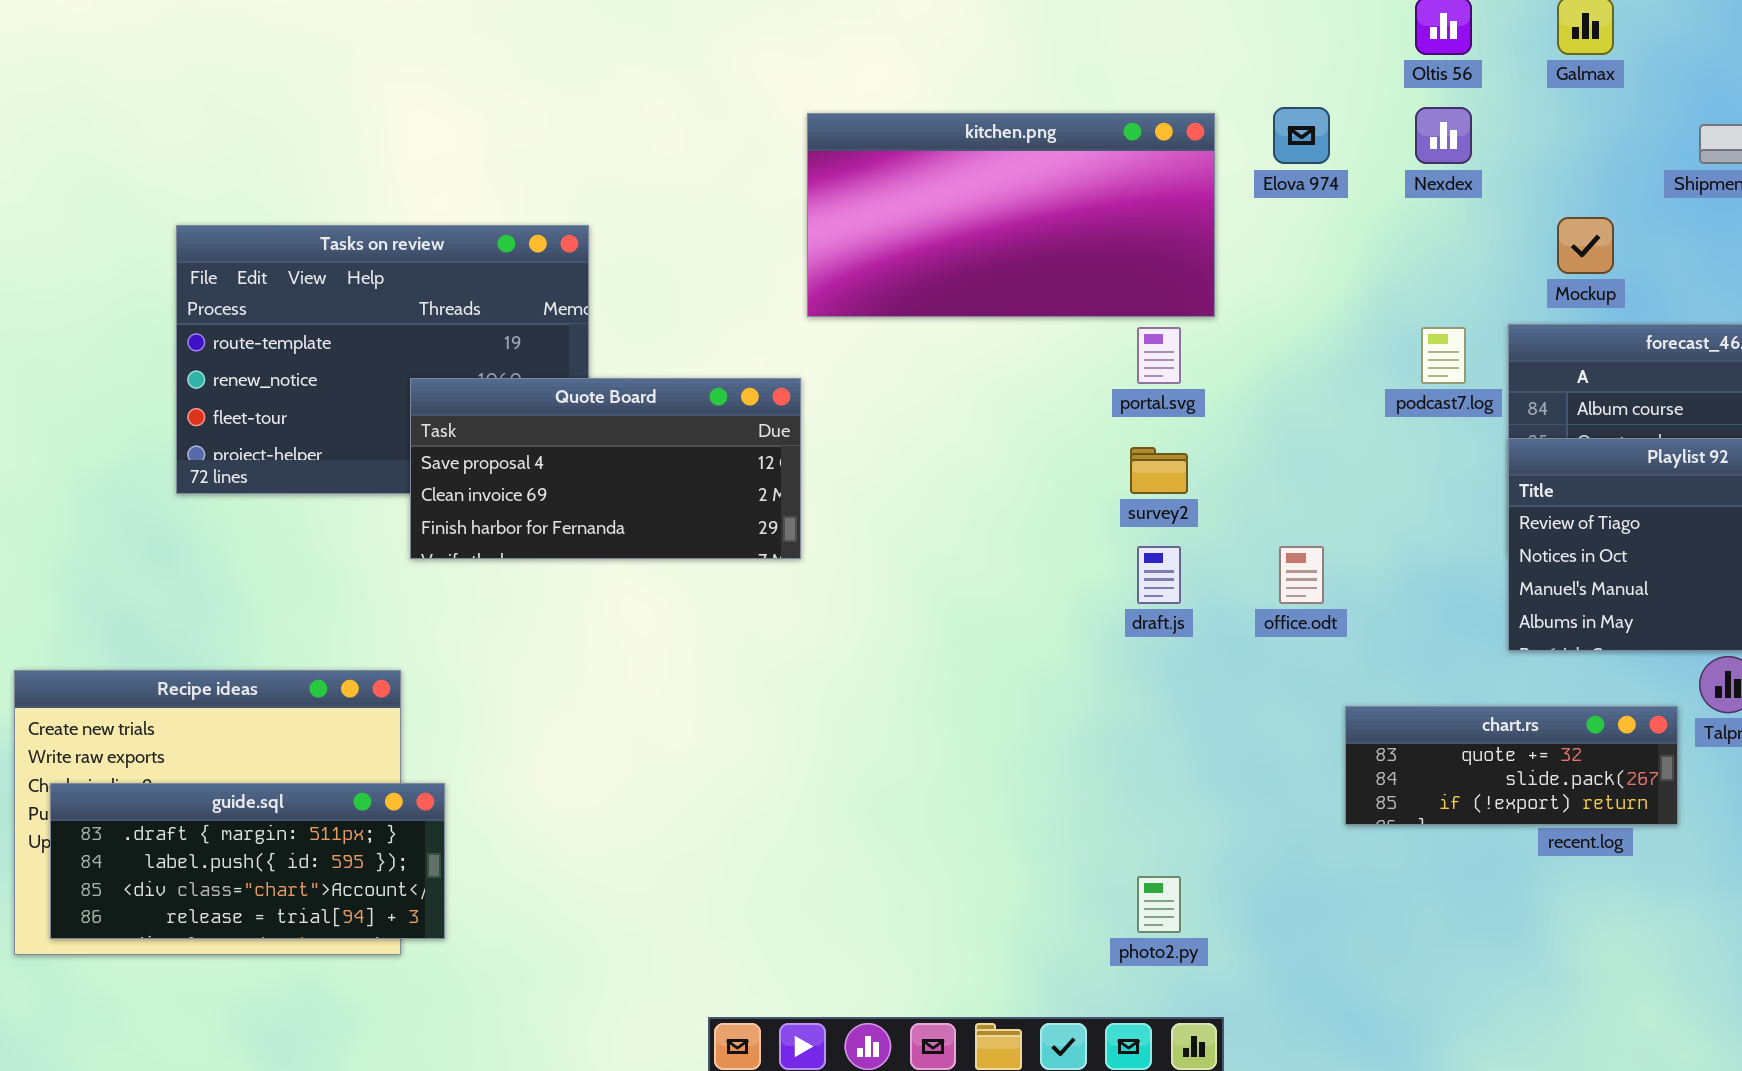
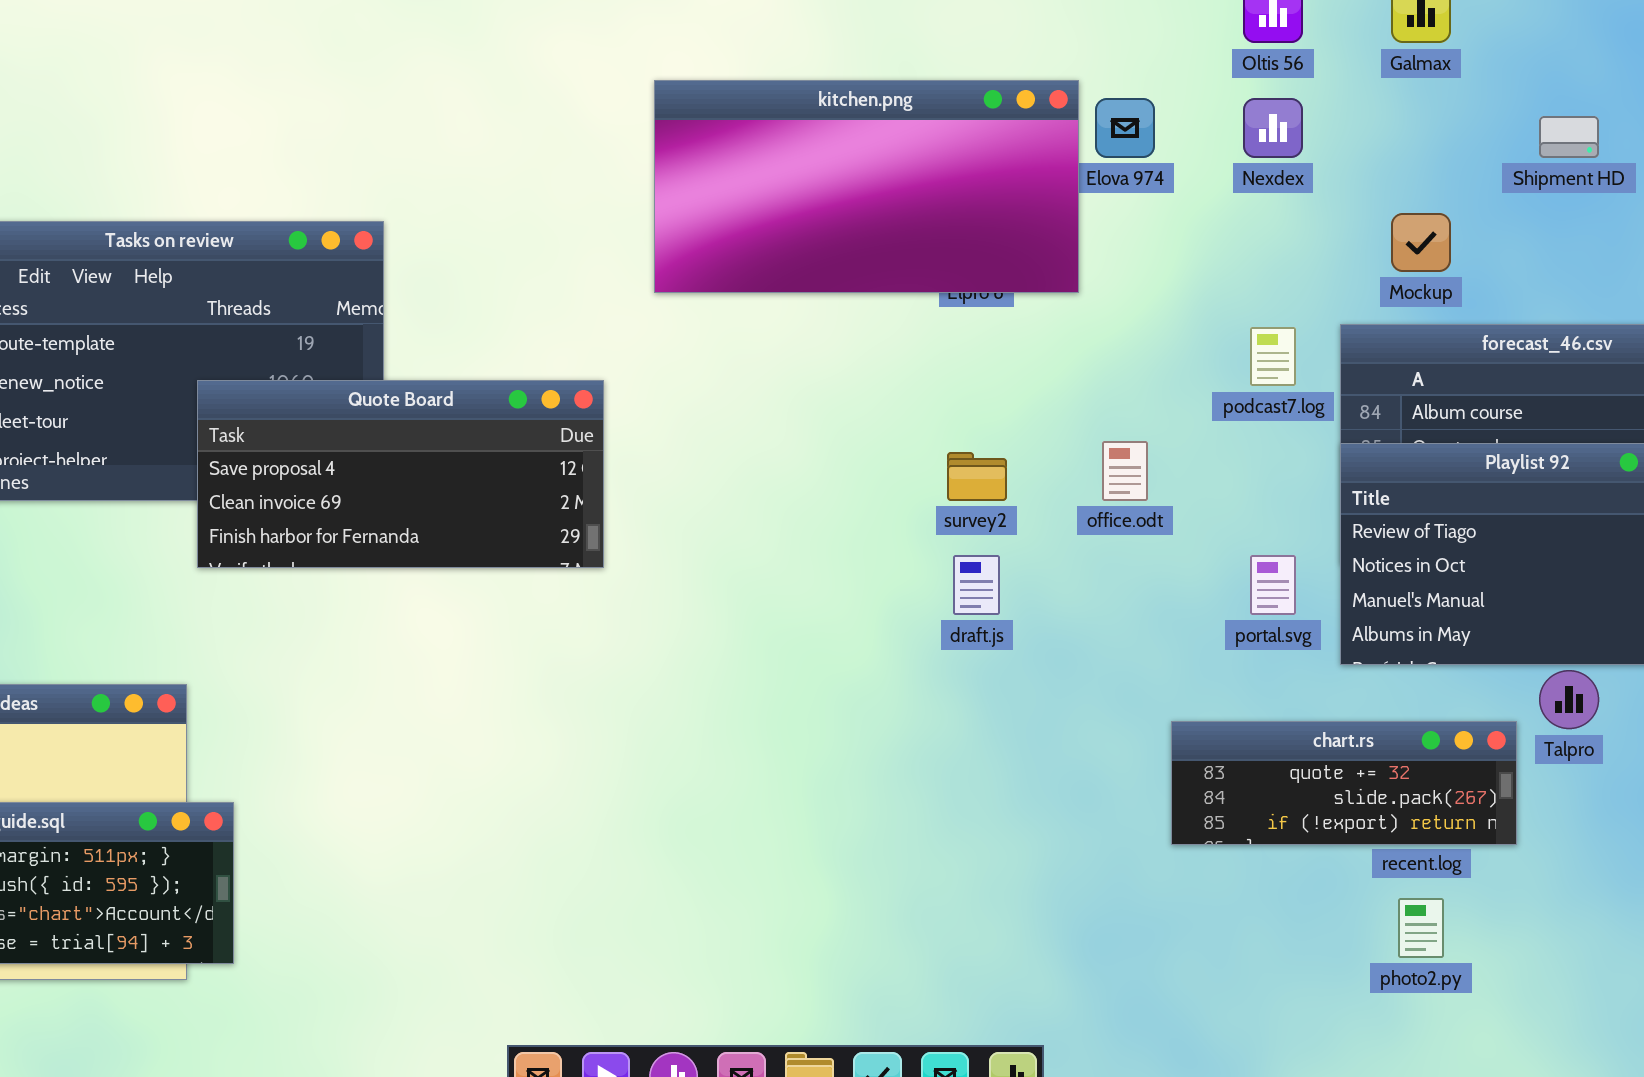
kitchen.png: [807,113,1215,317] -> [654,80,1079,293], moved
portal.svg: [1137,327,1181,384] -> [1250,555,1296,615], moved
office.odt: [1279,546,1324,604] -> [1102,441,1148,501], moved
photo2.py: [1137,876,1181,933] -> [1398,898,1444,958], moved

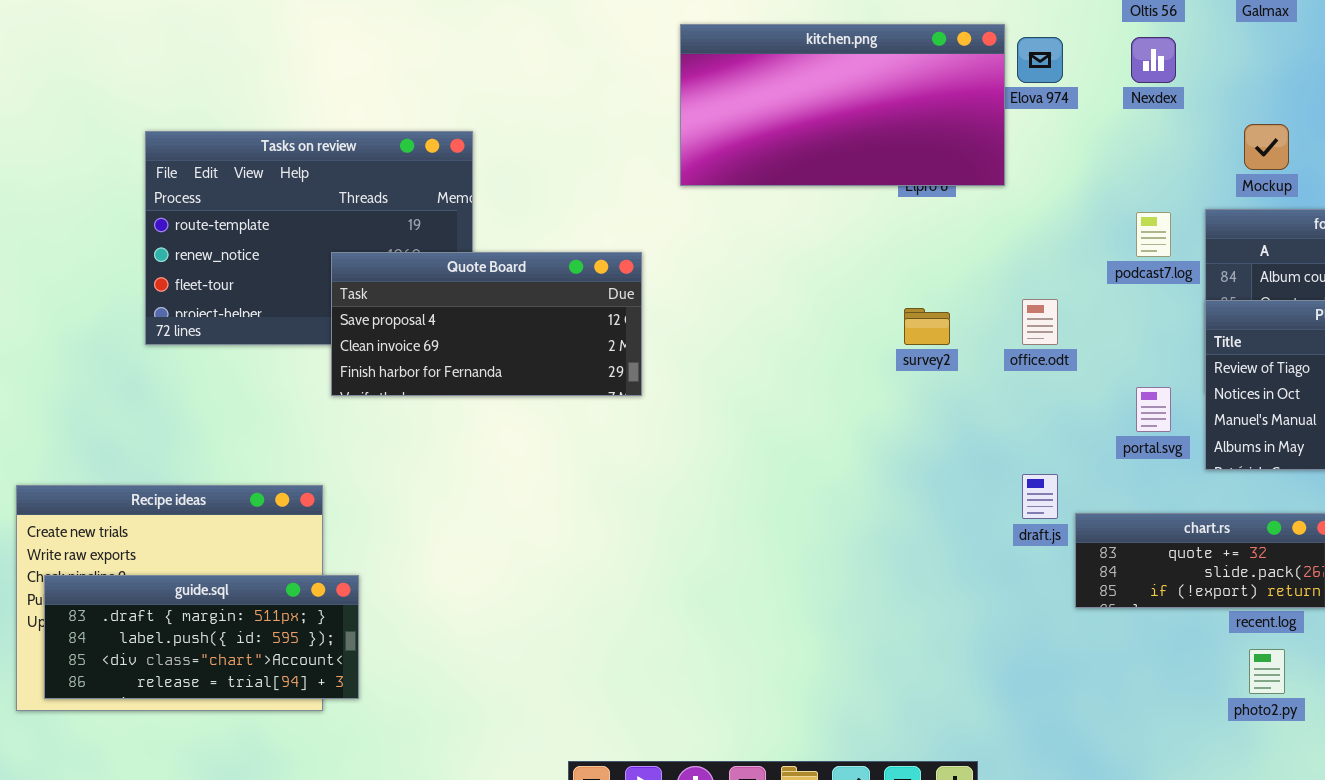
draft.js: [953,555,1000,615] -> [1022,474,1058,519], moved

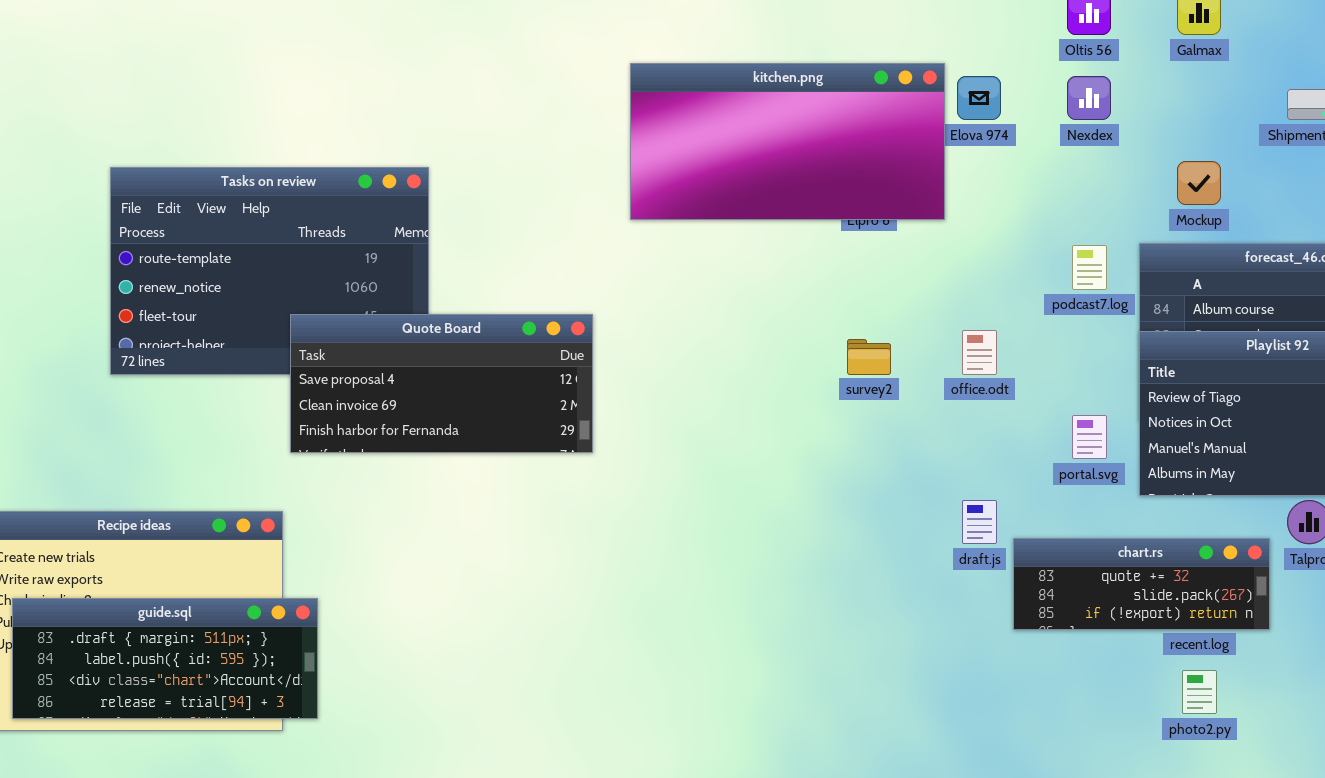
Quote Board: [331,252,642,396] -> [290,314,593,453], moved

